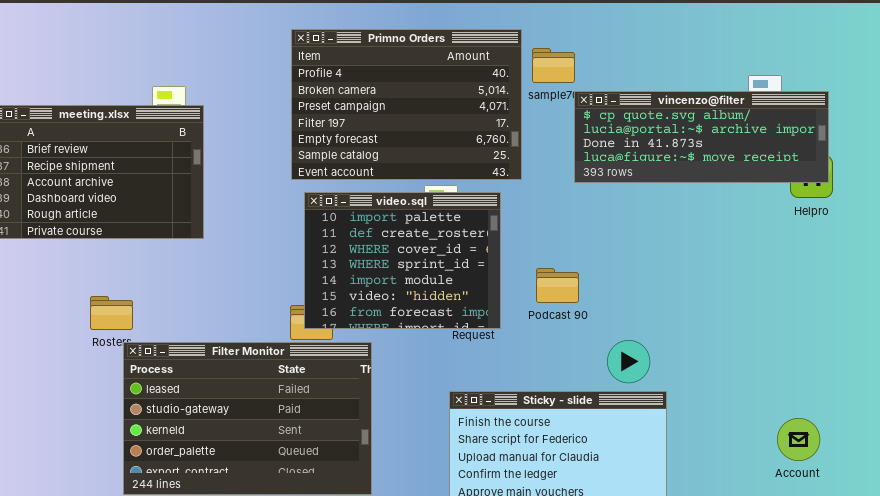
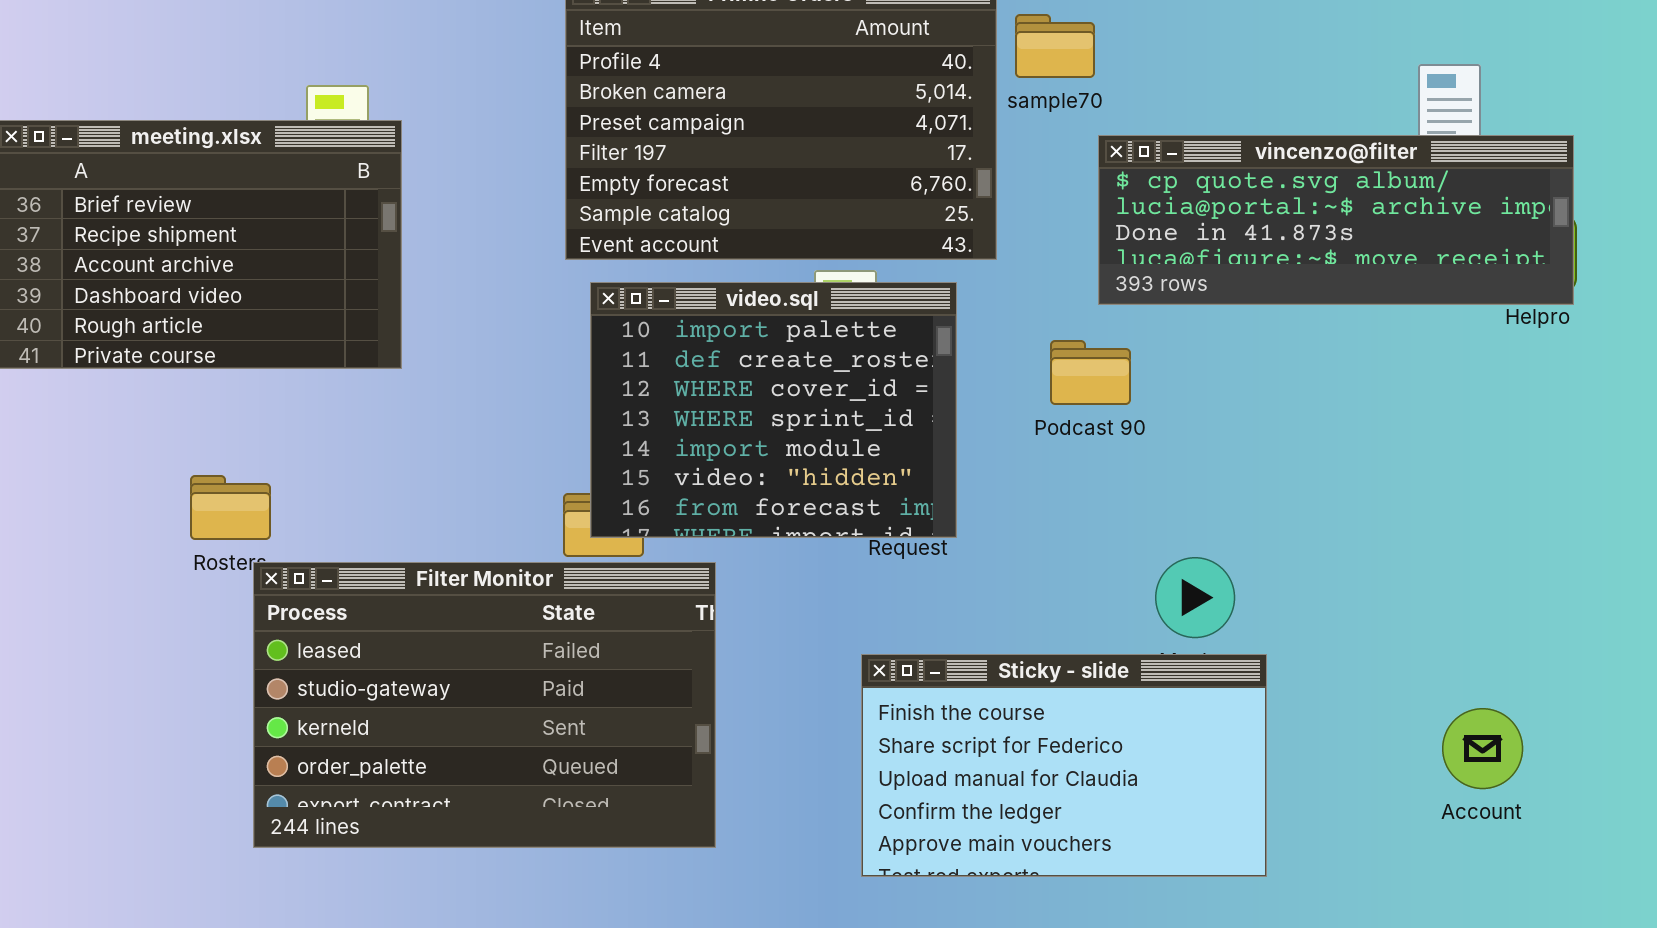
vincenzo@filter: [574,91,829,183] -> [1098,135,1574,305], moved
Podcast 90: [536,268,579,303] -> [1050,340,1131,405], moved
Account: [777,418,820,461] -> [1442,708,1523,789], moved

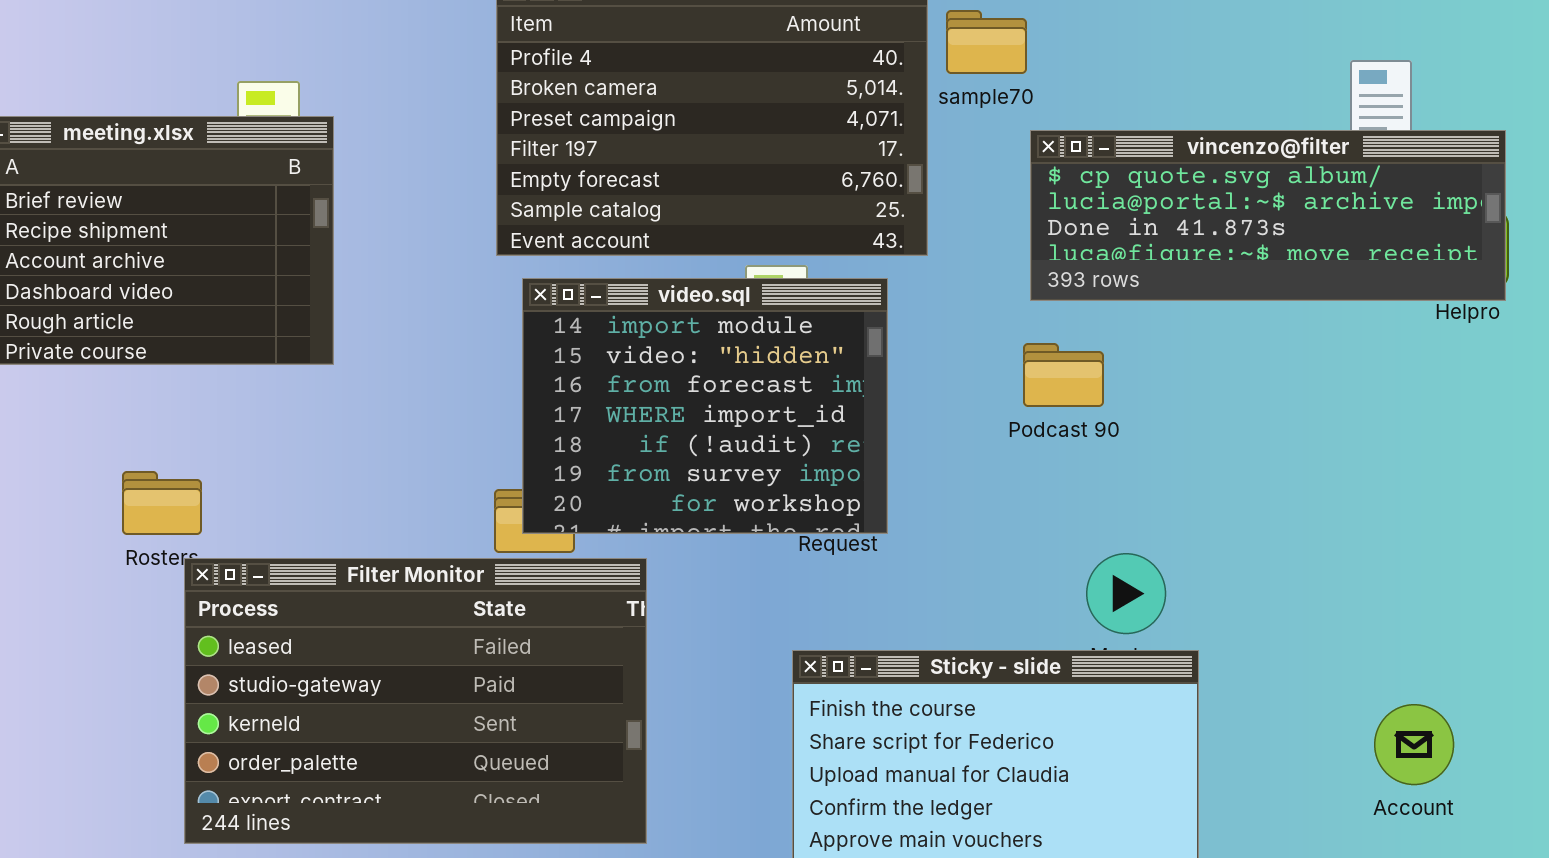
video.sql: [590,282,957,538] -> [522,278,888,534], scrolled down 4 rows
Podcast 90: [1050,340,1131,405] -> [1023,343,1104,407], moved

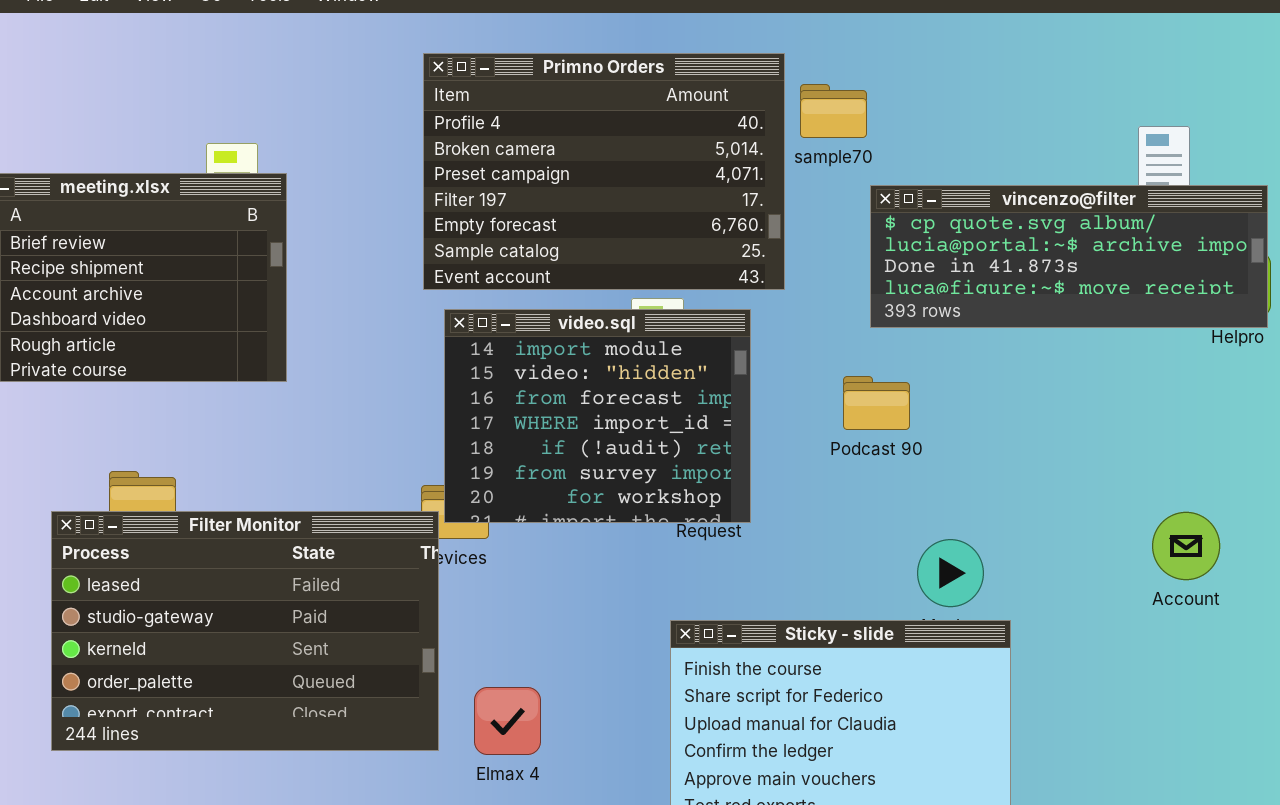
Podcast 90: [1023,343,1104,407] -> [843,376,910,430], moved
Filter Monitor: [184,558,647,844] -> [51,511,439,751], moved
Account: [1374,704,1454,785] -> [1152,512,1220,580], moved

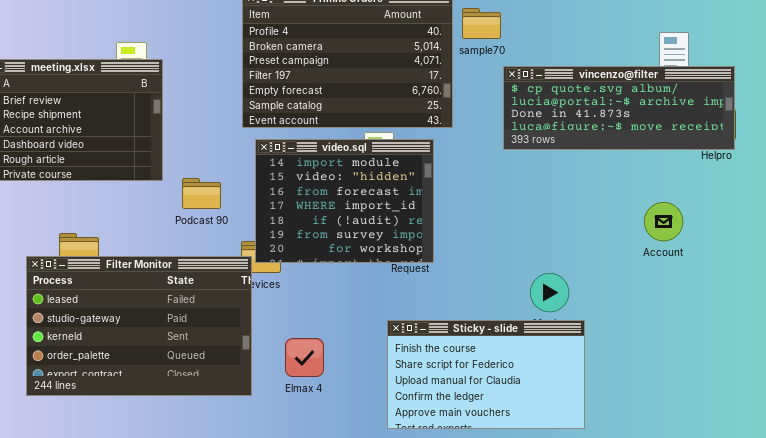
Podcast 90: [843,376,910,430] -> [182,178,221,209], moved
Account: [1152,512,1220,580] -> [644,202,683,241], moved
Elmax 4: [474,687,541,755] -> [285,338,324,377], moved

